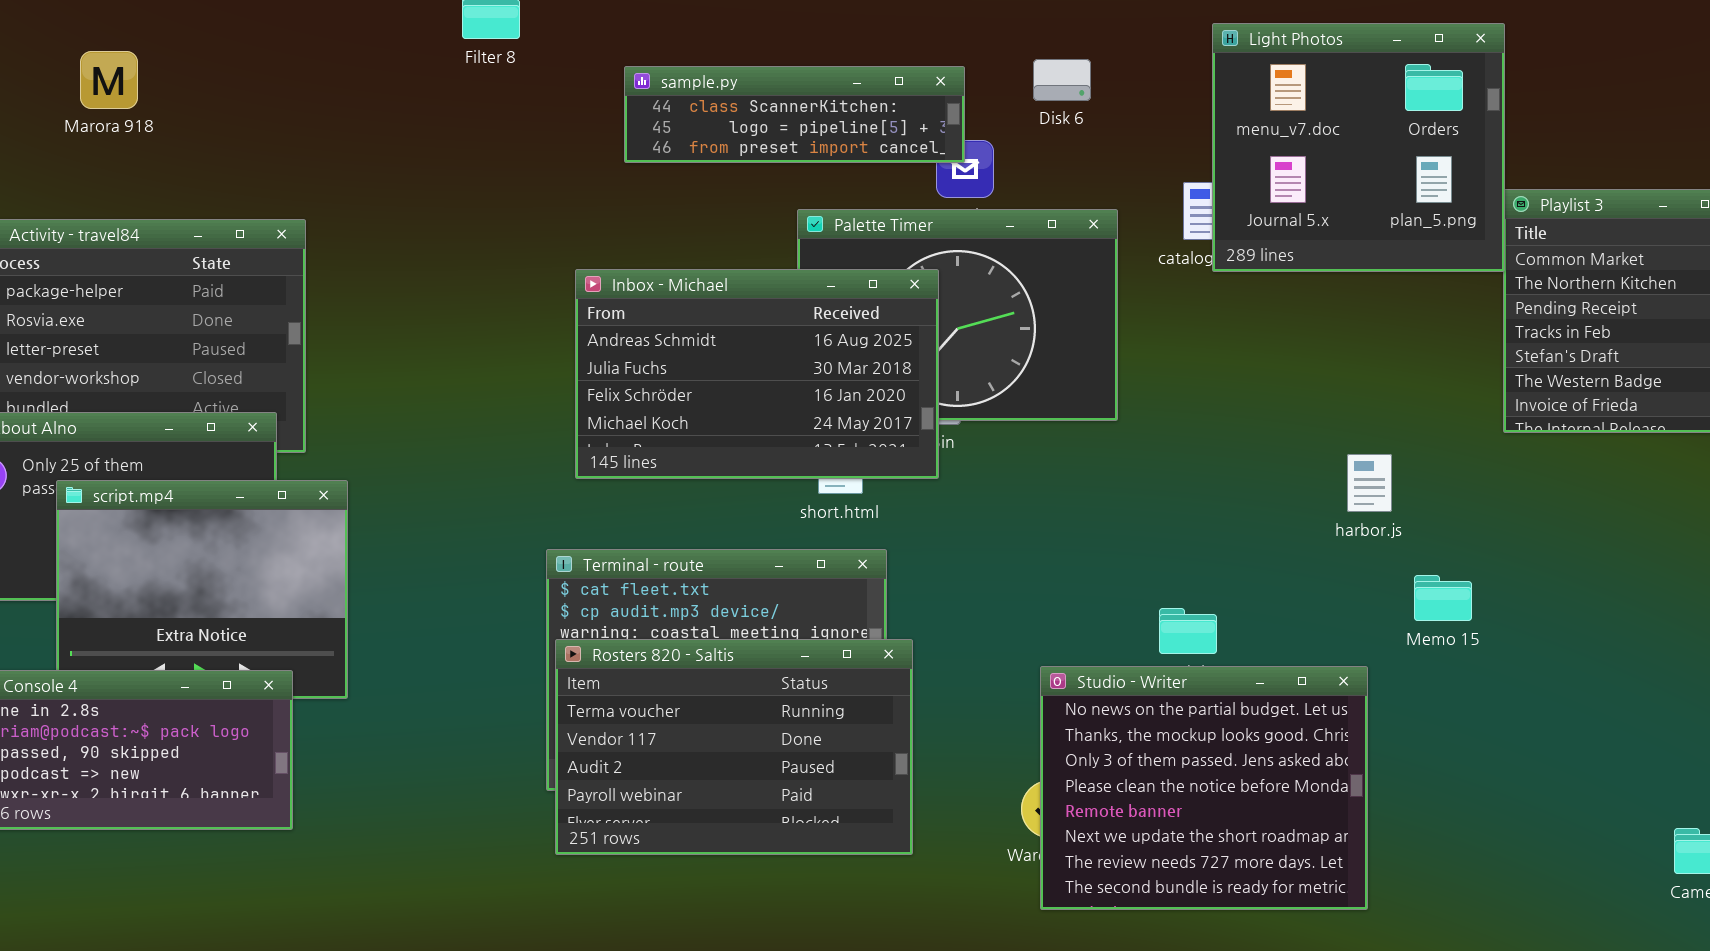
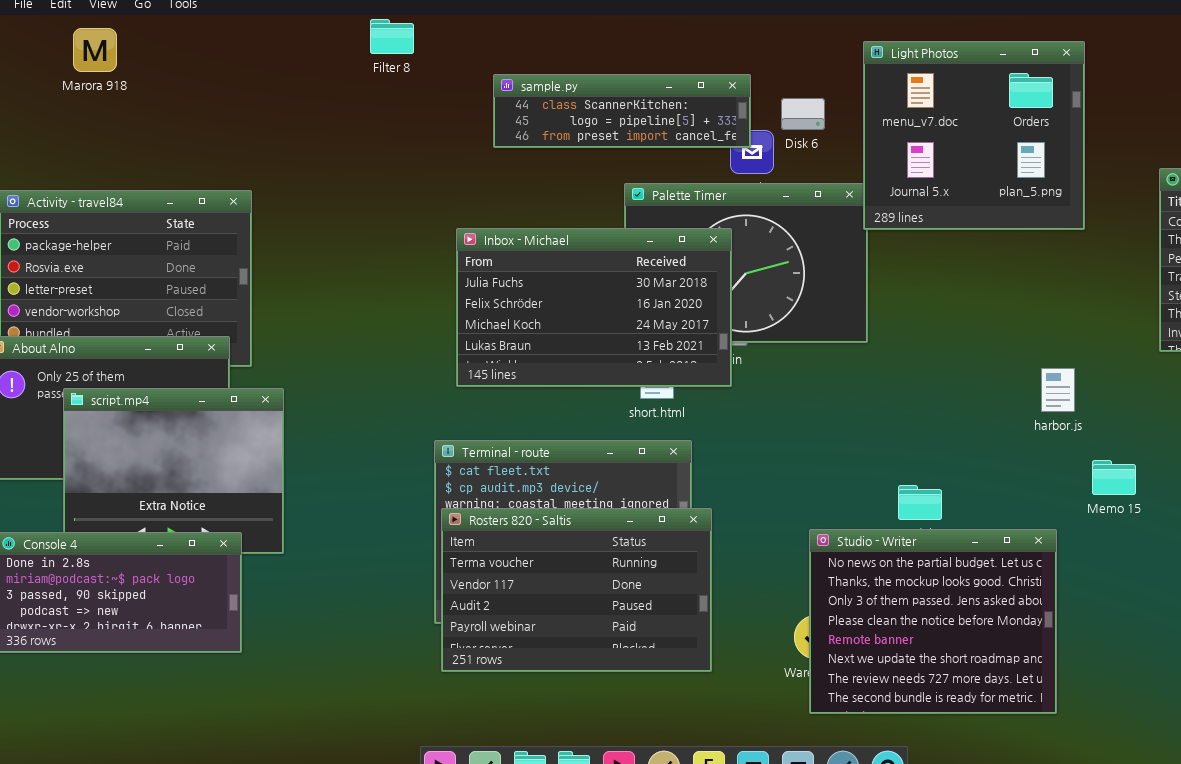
Light Photos: [1212,23,1505,272] -> [863,41,1085,230], moved
Marora 918: [80,51,138,109] -> [73,28,117,72], moved
Disk 6: [1033,59,1091,101] -> [781,98,825,130], moved
Inbox - Michael: [575,269,939,479] -> [456,228,732,387], scrolled down 1 row

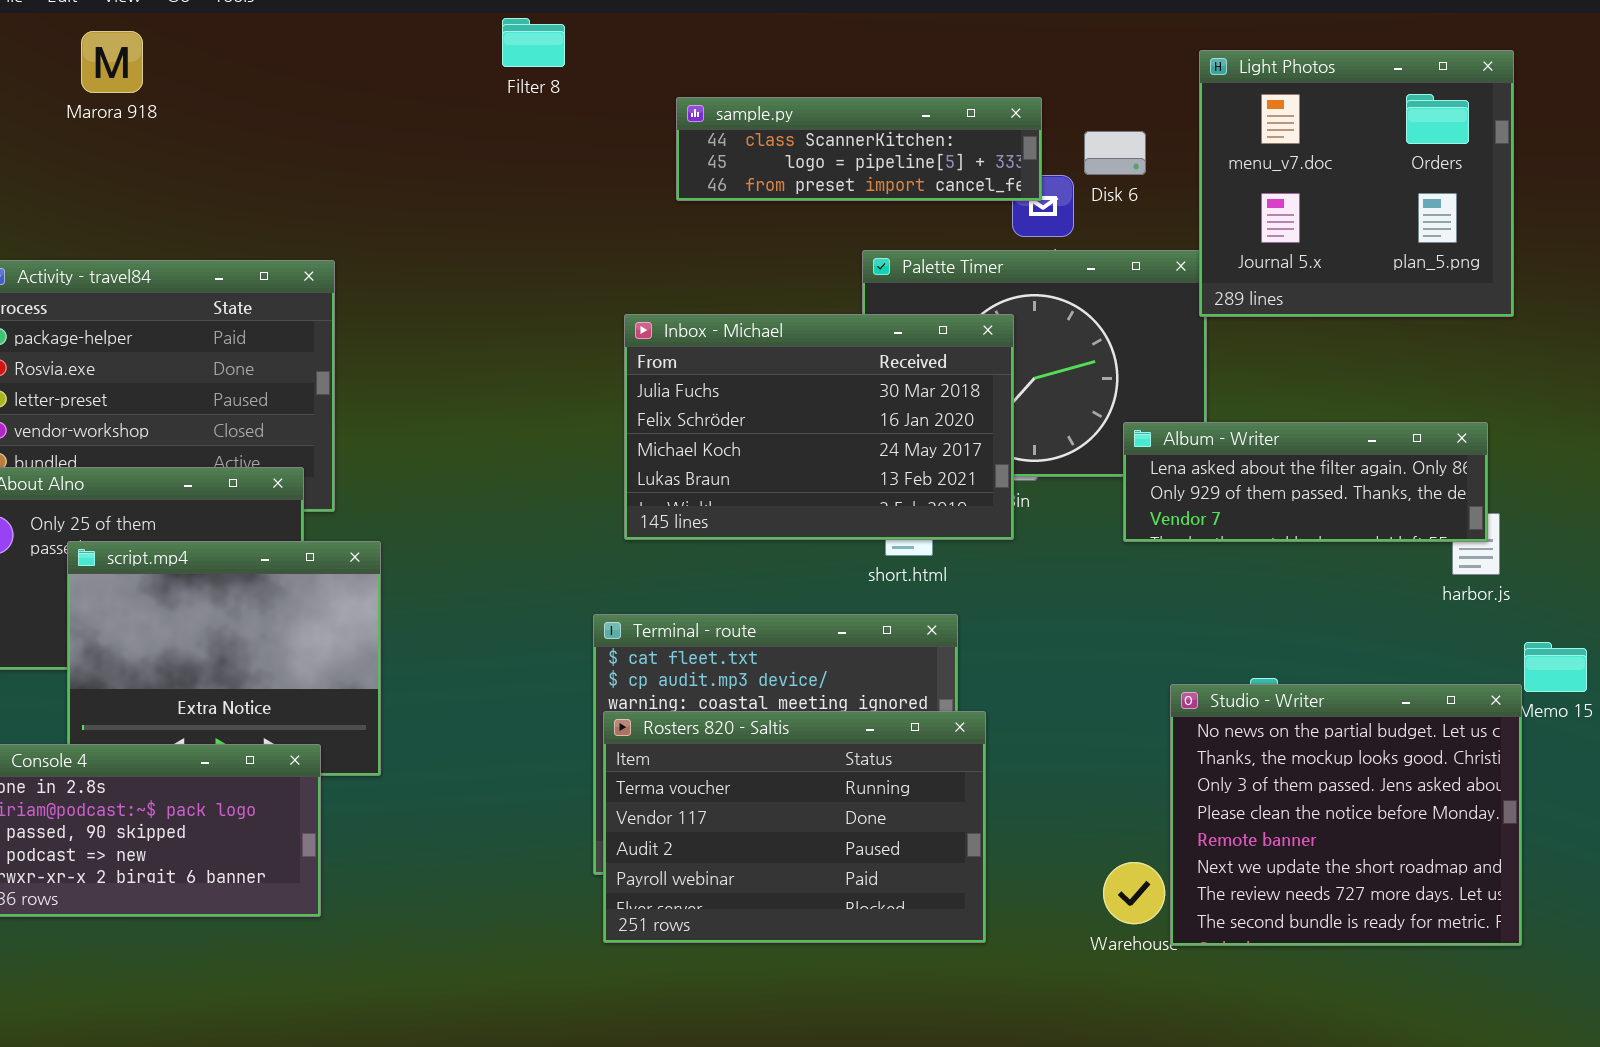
Album - Writer: none -> [1123,422,1488,542], opened
Studio - Writer: [809,529,1057,714] -> [1170,684,1522,946], moved

